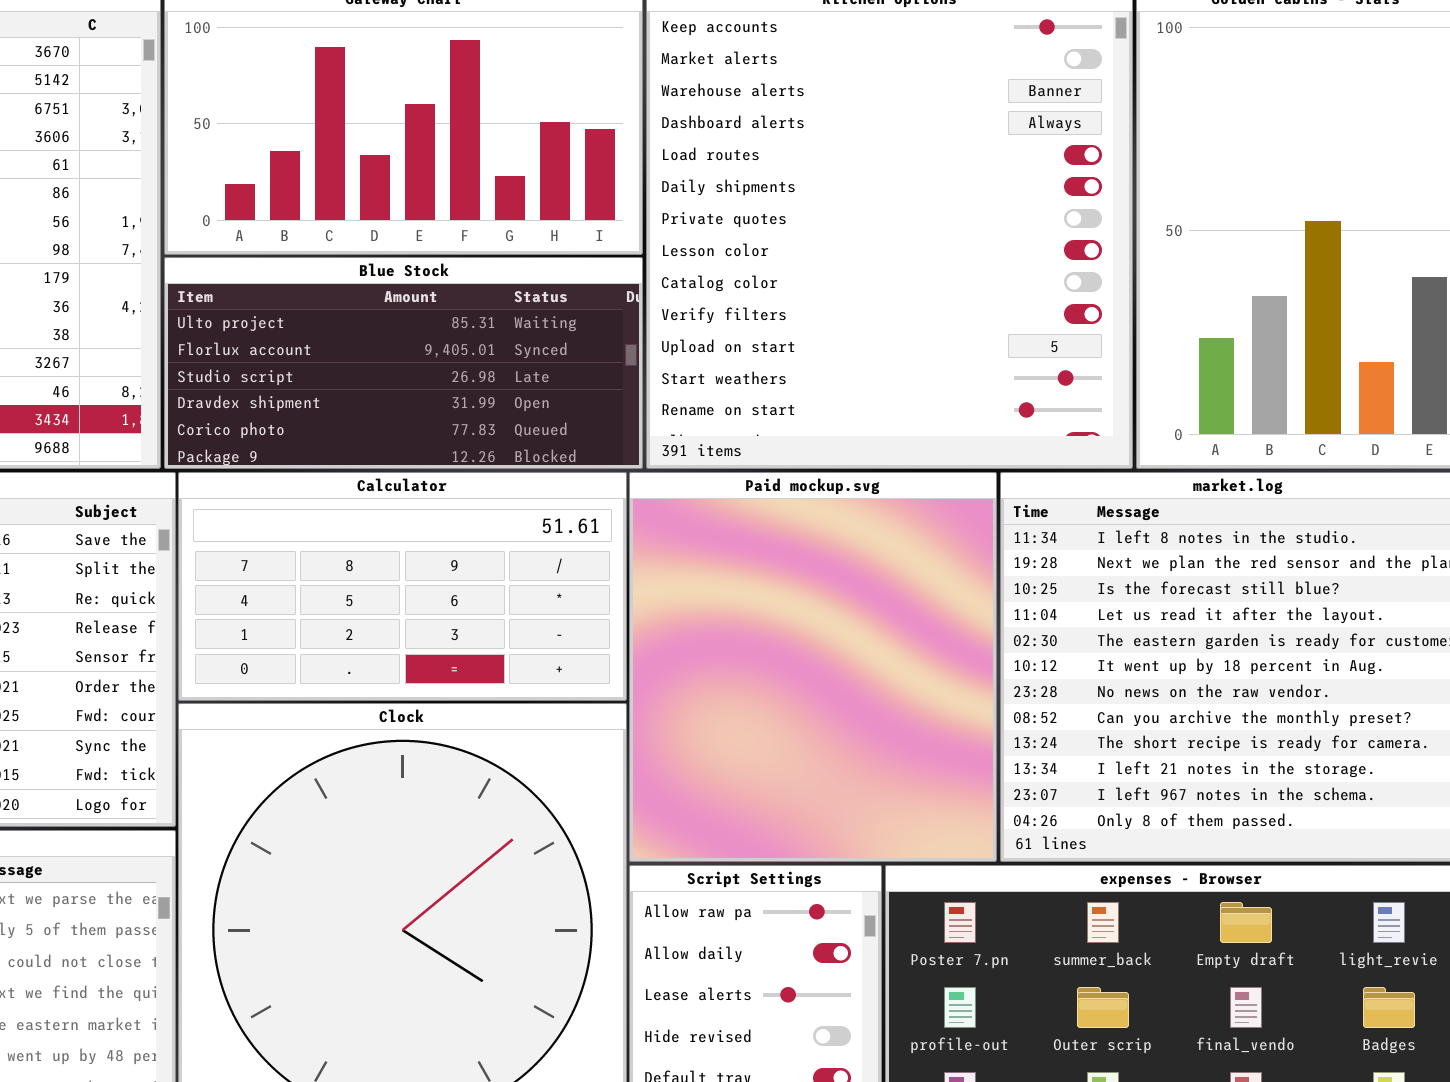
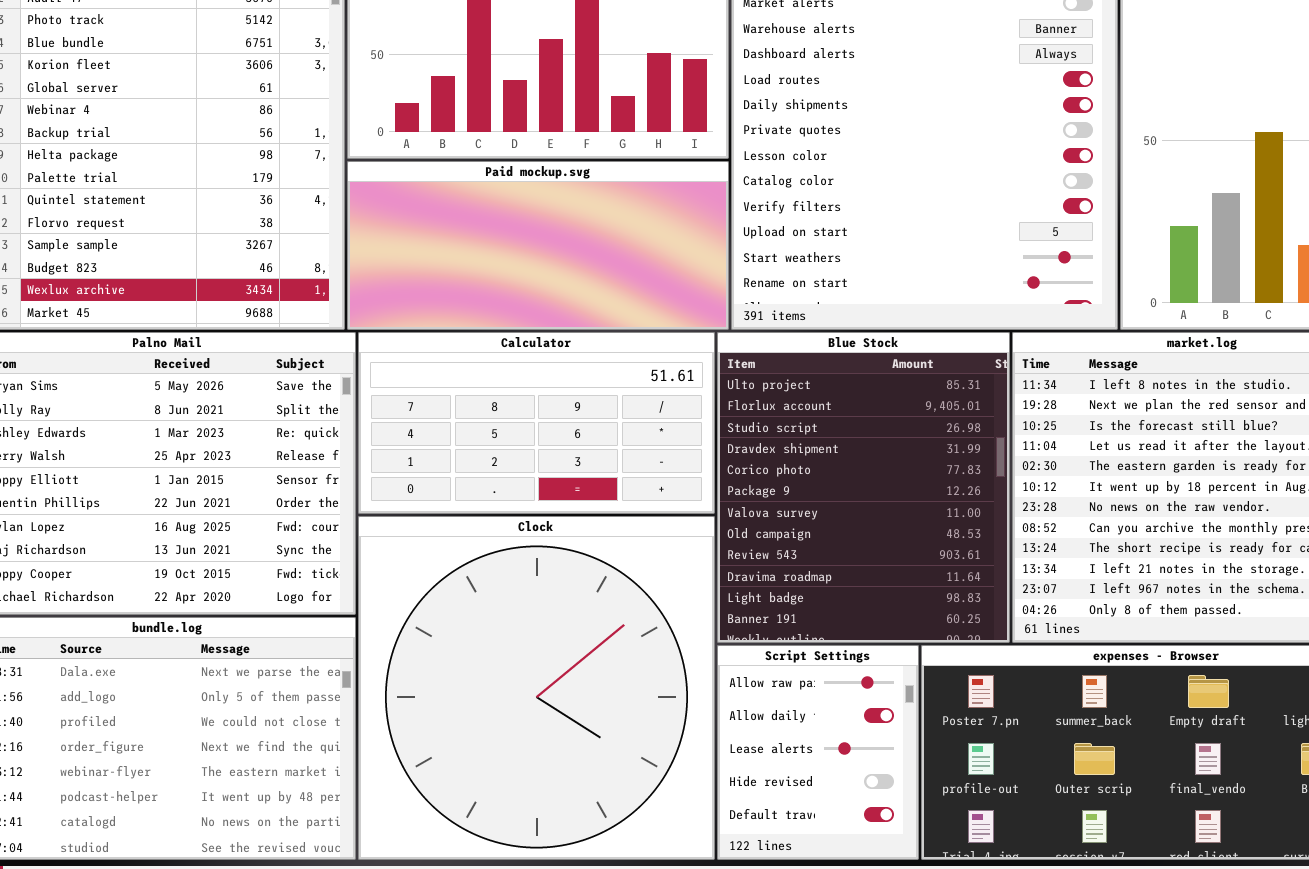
Blue Stock: [164,257,643,469] -> [717,332,1010,643], moved, resized
Paid mockup.svg: [629,472,997,862] -> [347,161,729,330], moved, resized

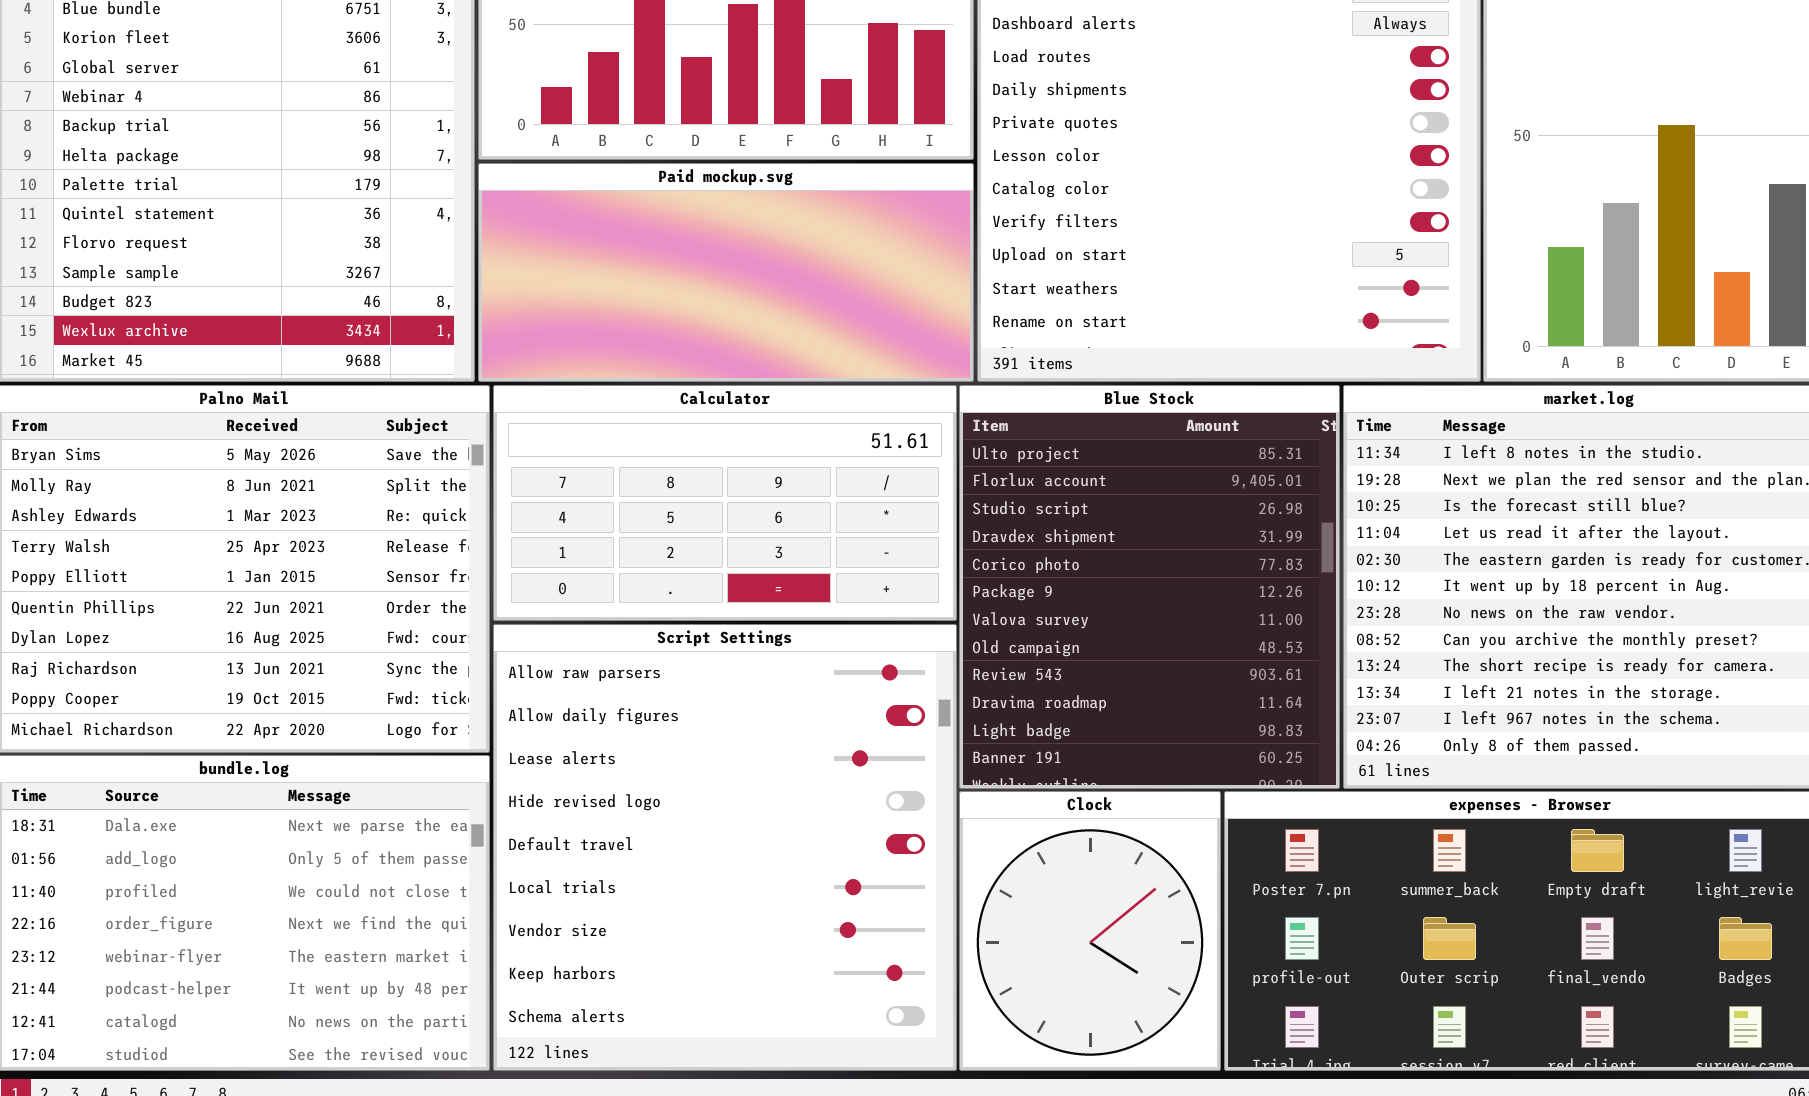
Clock: [358,516,715,860] -> [959,791,1221,1071], moved, resized
Script Settings: [717,645,919,860] -> [493,624,957,1071], moved, resized

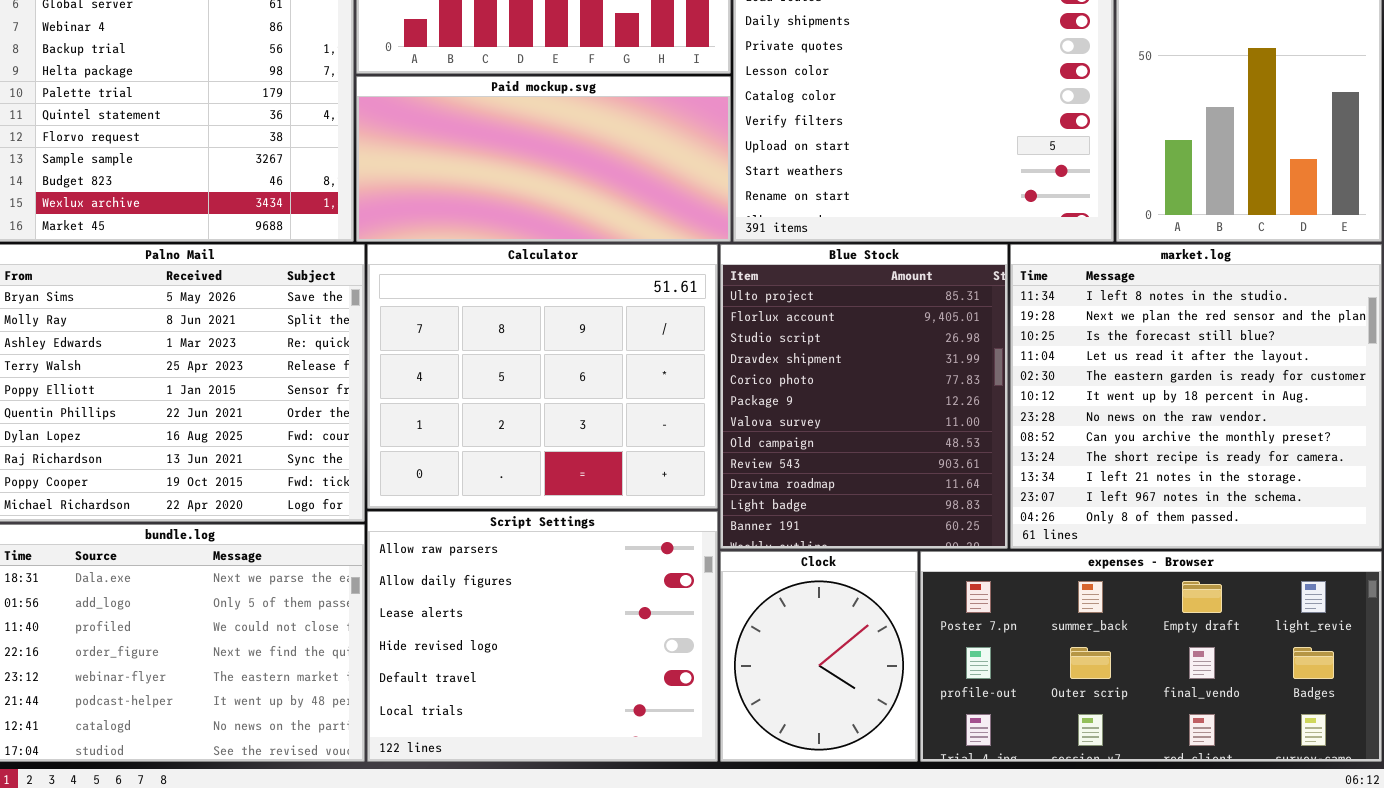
Calculator: [493,385,957,621] -> [367,244,718,509], resized
Script Settings: [493,624,957,1071] -> [367,511,718,762], resized

